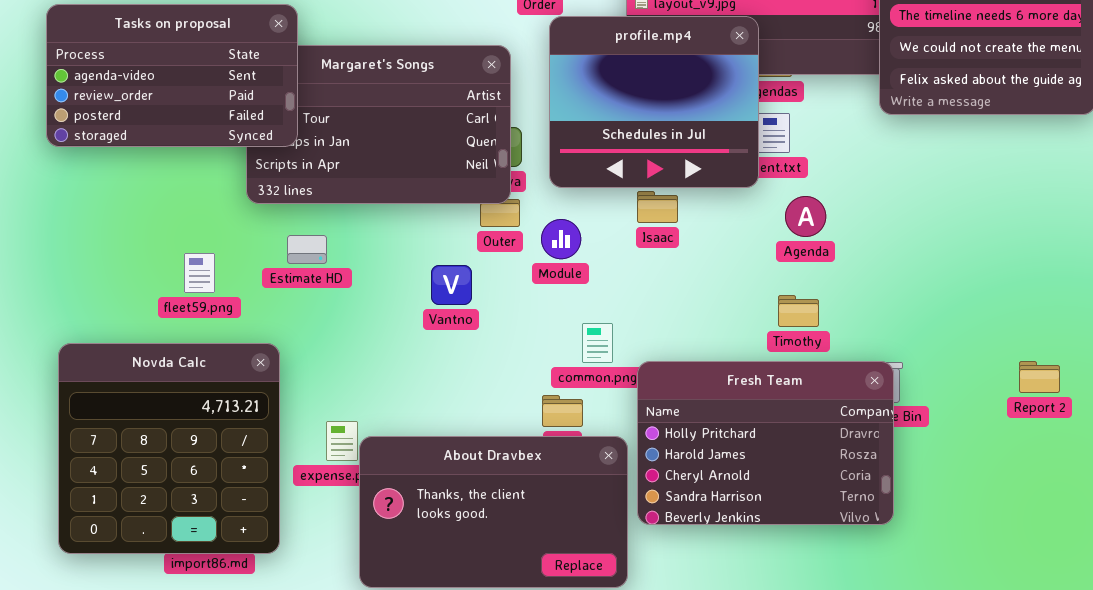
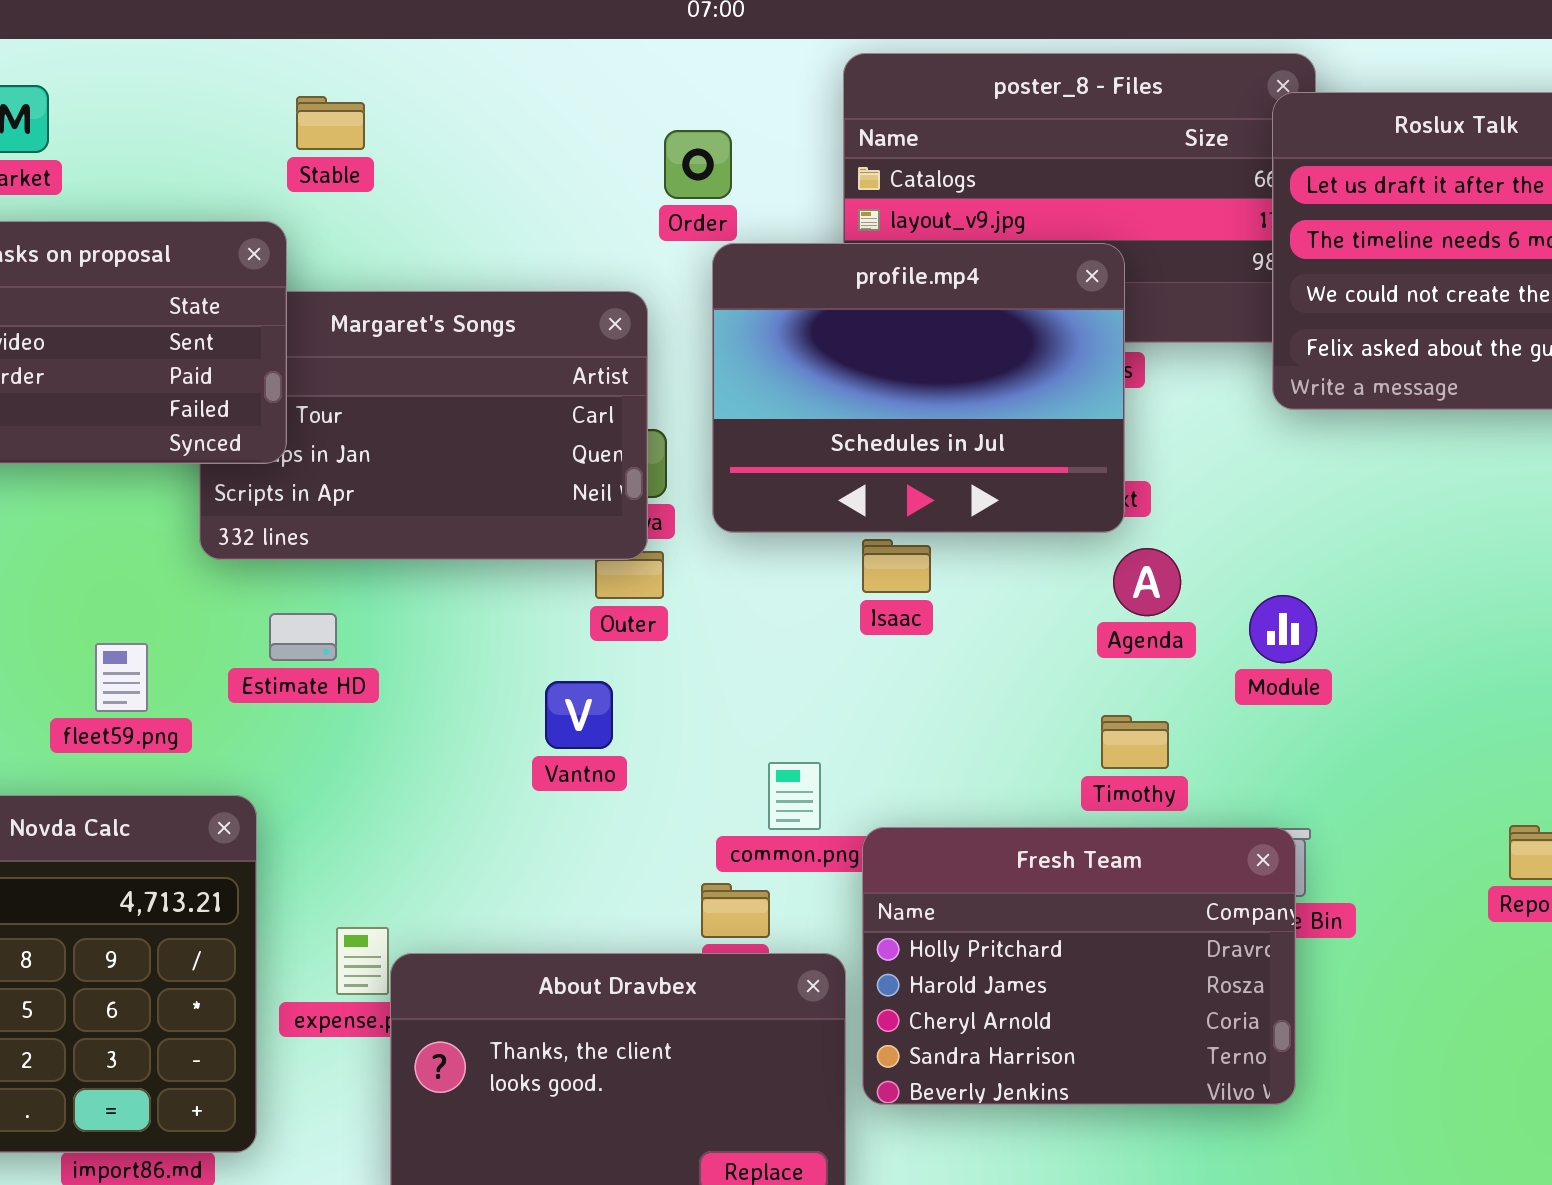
profile.mp4: [549,16,759,188] -> [712,243,1125,533], resized
Module: [541,219,581,259] -> [1249,595,1317,663], moved
Vantno: [431,265,472,305] -> [545,681,613,749], moved

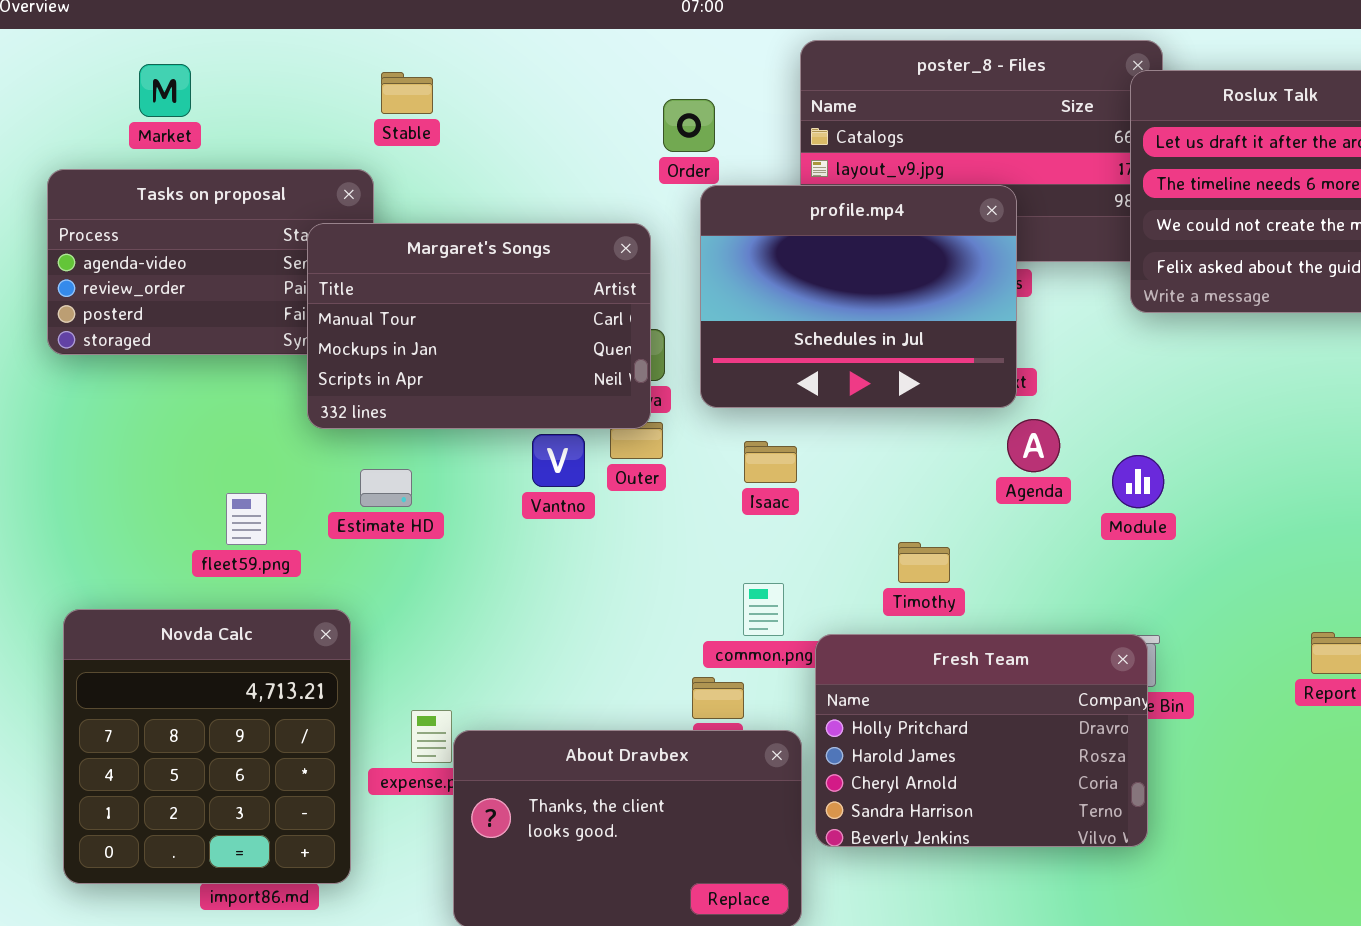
Margaret's Songs: [199,291,648,560] -> [307,223,651,429], raised
Isaac: [862,539,931,593] -> [744,441,797,483], moved
Vantno: [545,681,613,749] -> [532,434,585,487], moved
Timothy: [1101,715,1169,769] -> [898,542,950,583], moved

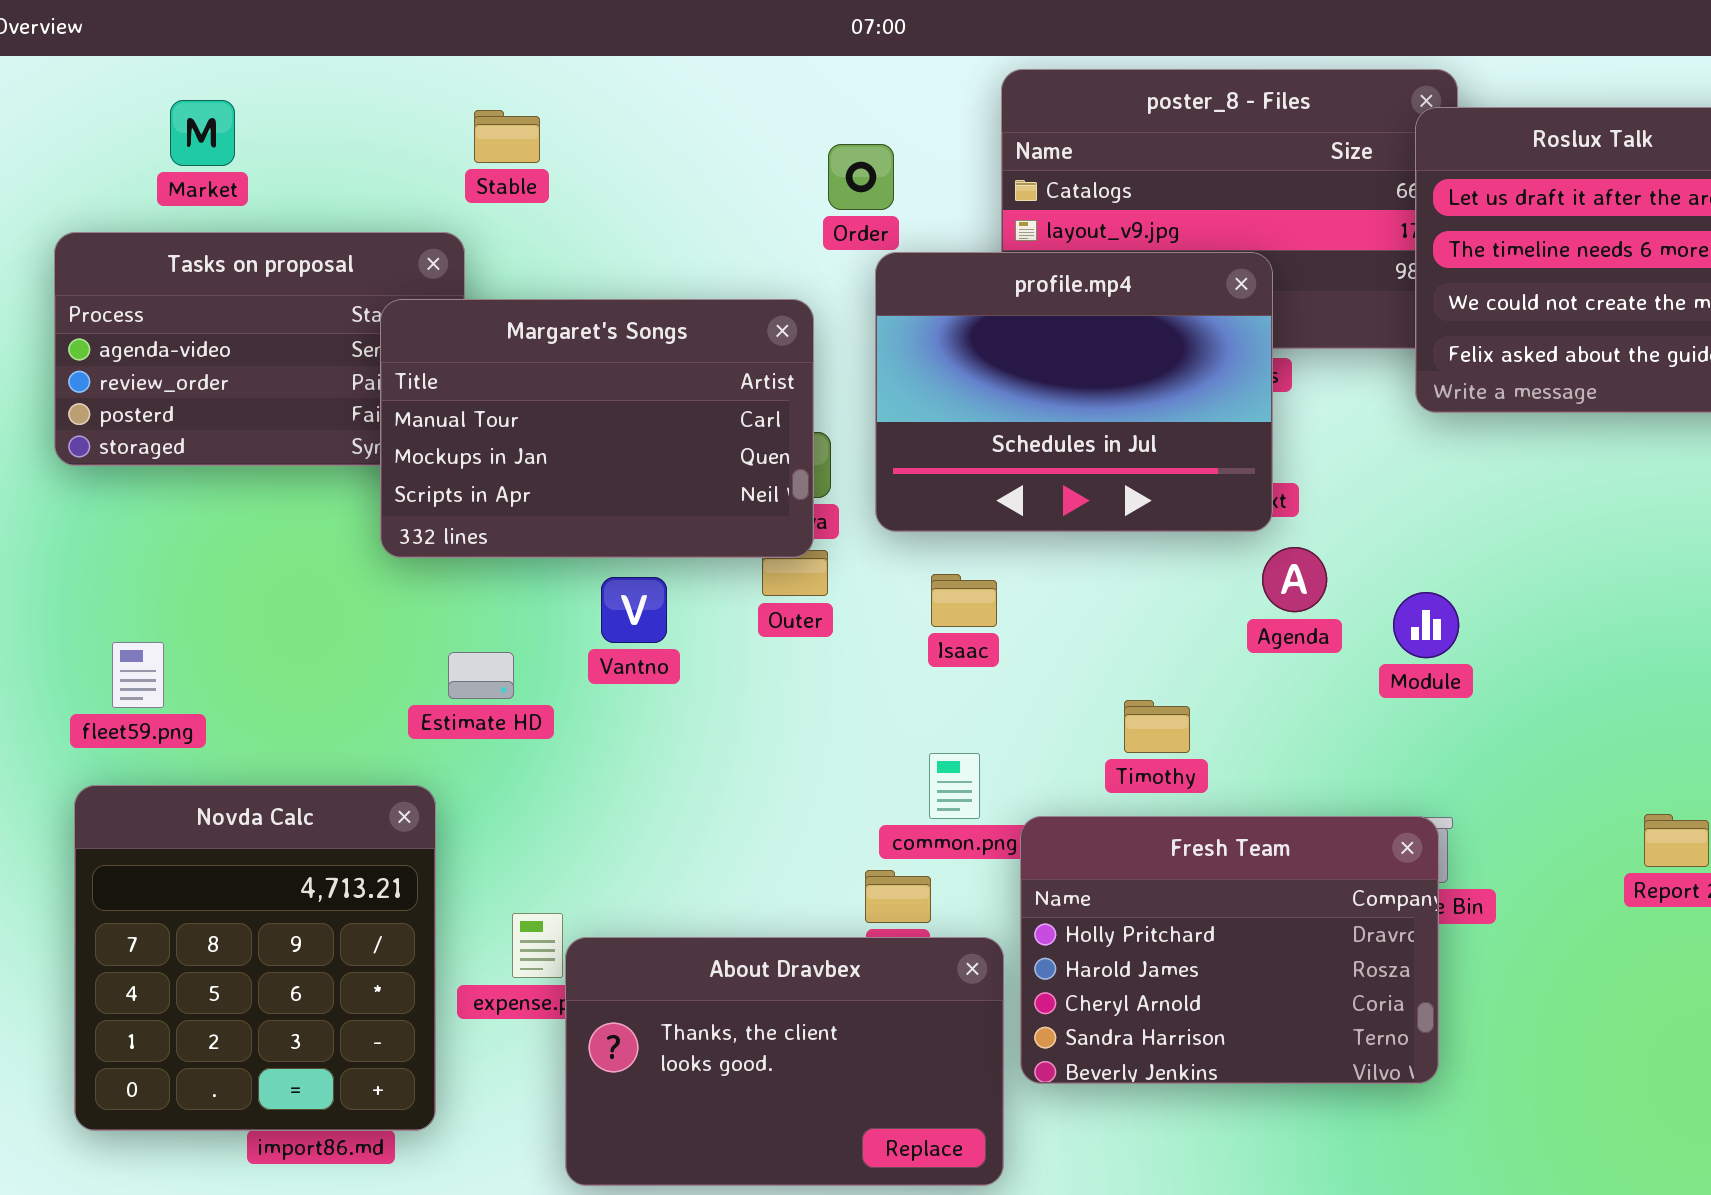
Vantno: [532,434,585,487] -> [601,577,667,643], moved
Estimate HD: [360,469,412,507] -> [448,652,514,699], moved
fleet59.png: [226,493,267,545] -> [112,642,164,708], moved

